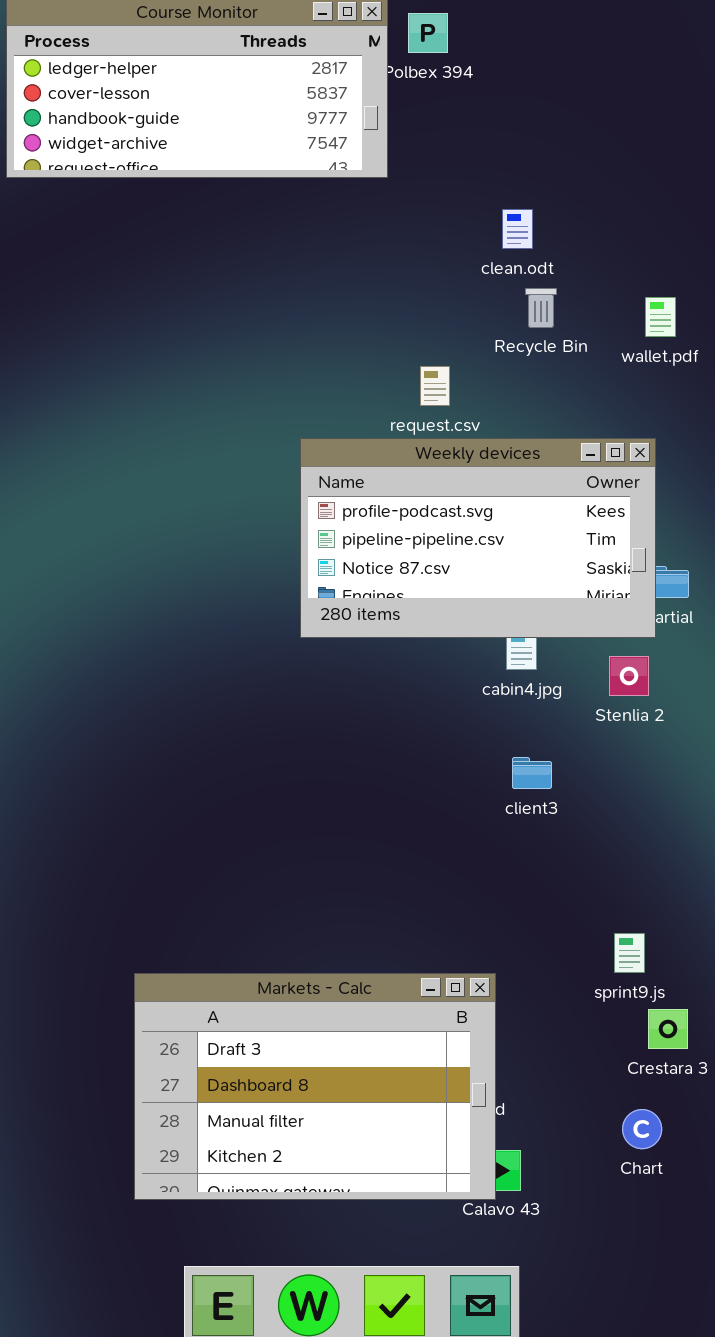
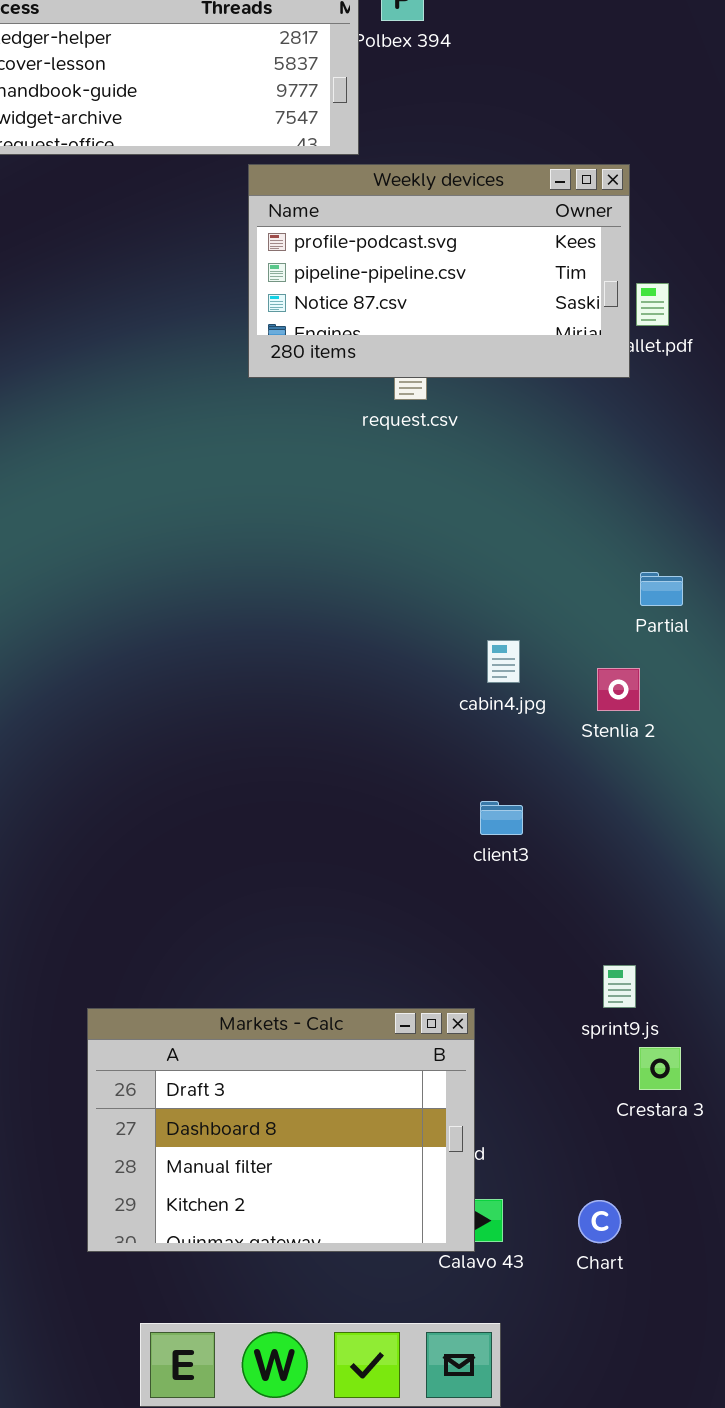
Weekly devices: [300,438,656,638] -> [248,164,630,378], moved
client3: [512,757,552,789] -> [480,801,523,835], moved
Chart: [622,1109,662,1149] -> [578,1200,621,1243], moved

